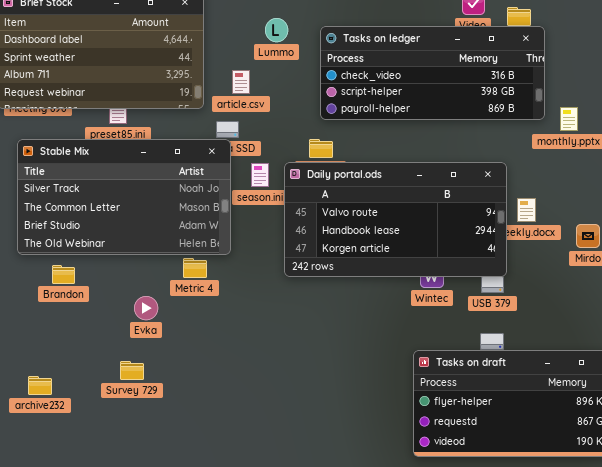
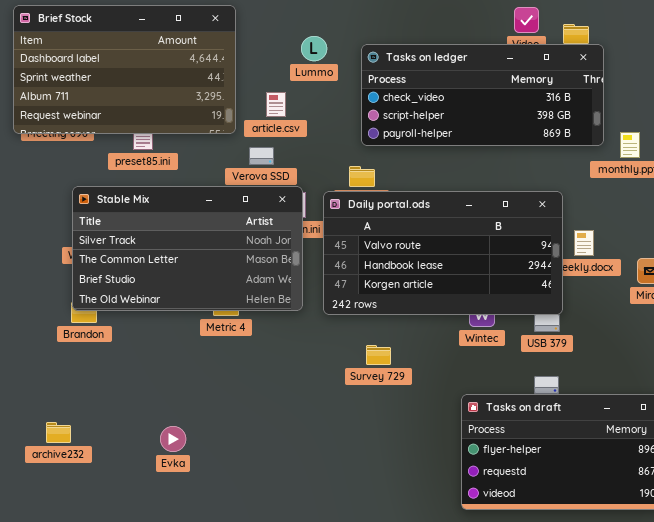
Stable Mix: [17,139,231,255] -> [72,186,303,311], moved
Evka: [134,296,158,320] -> [160,426,186,452], moved
Survey 729: [120,361,144,380] -> [366,345,391,365], moved

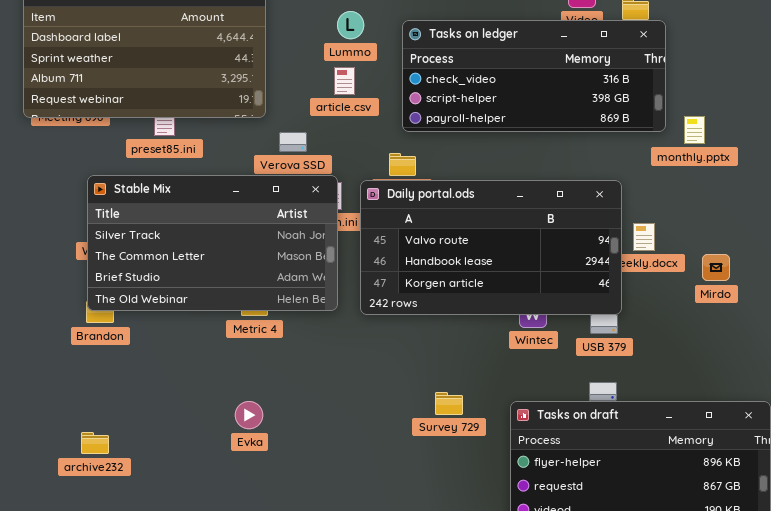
article.csv: [266,92,286,117] -> [334,67,355,95], moved
Survey 729: [366,345,391,365] -> [435,392,463,415], moved
archive232: [46,422,71,443] -> [81,432,109,454], moved
Evka: [160,426,186,452] -> [235,401,263,429], moved

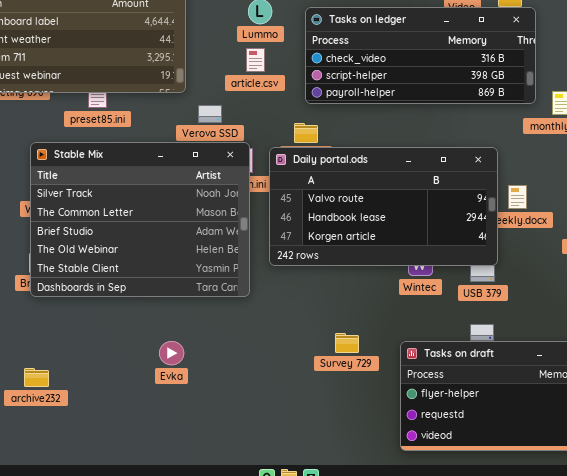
Stable Mix: [87,175,338,311] -> [30,142,250,297], resized

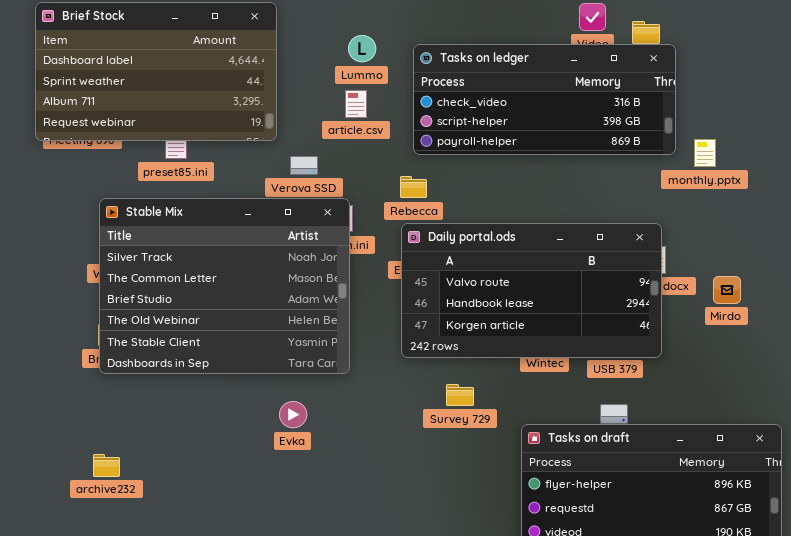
Daily portal.ods: [269,147,498,266] -> [401,223,662,358], moved
Survey 729: [335,333,359,353] -> [446,384,474,406], moved
Evka: [159,341,184,365] -> [279,401,307,428], moved

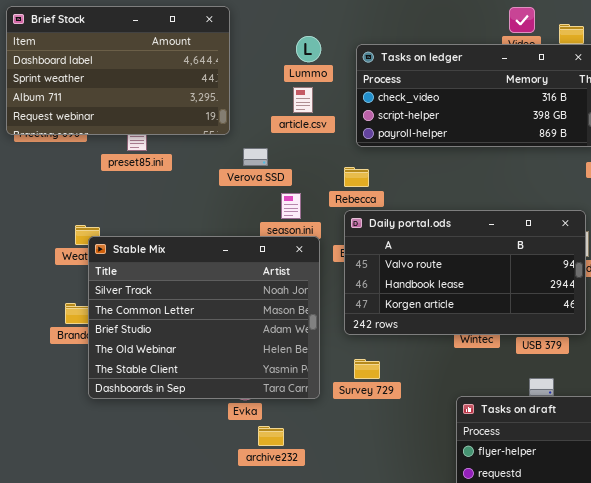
Stable Mix: [99,198,350,374] -> [88,236,320,399], moved
Survey 729: [446,384,474,406] -> [354,359,380,379], moved
archive232: [93,454,120,477] -> [258,426,284,446], moved

